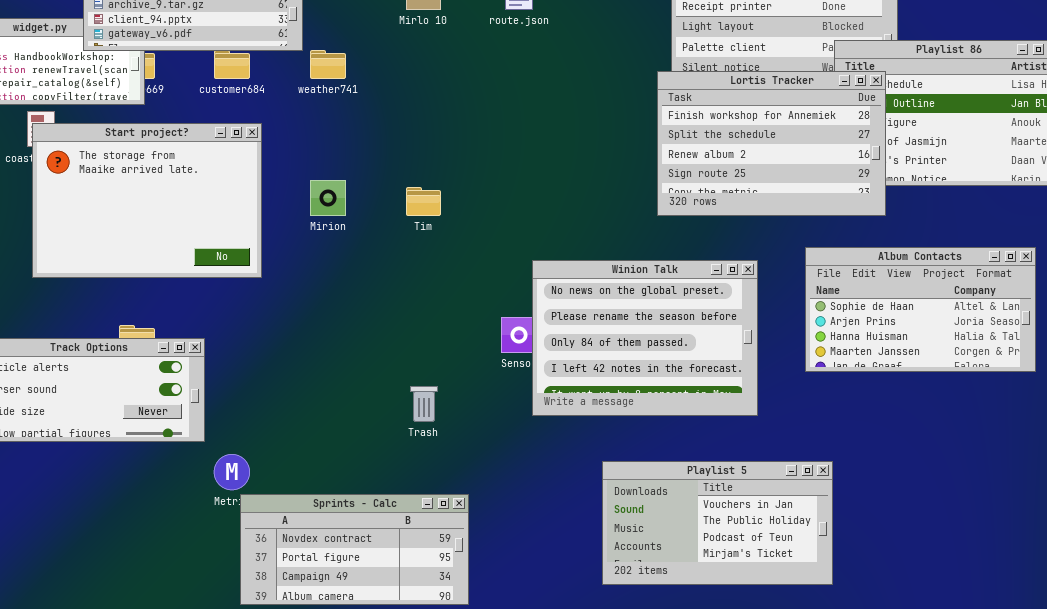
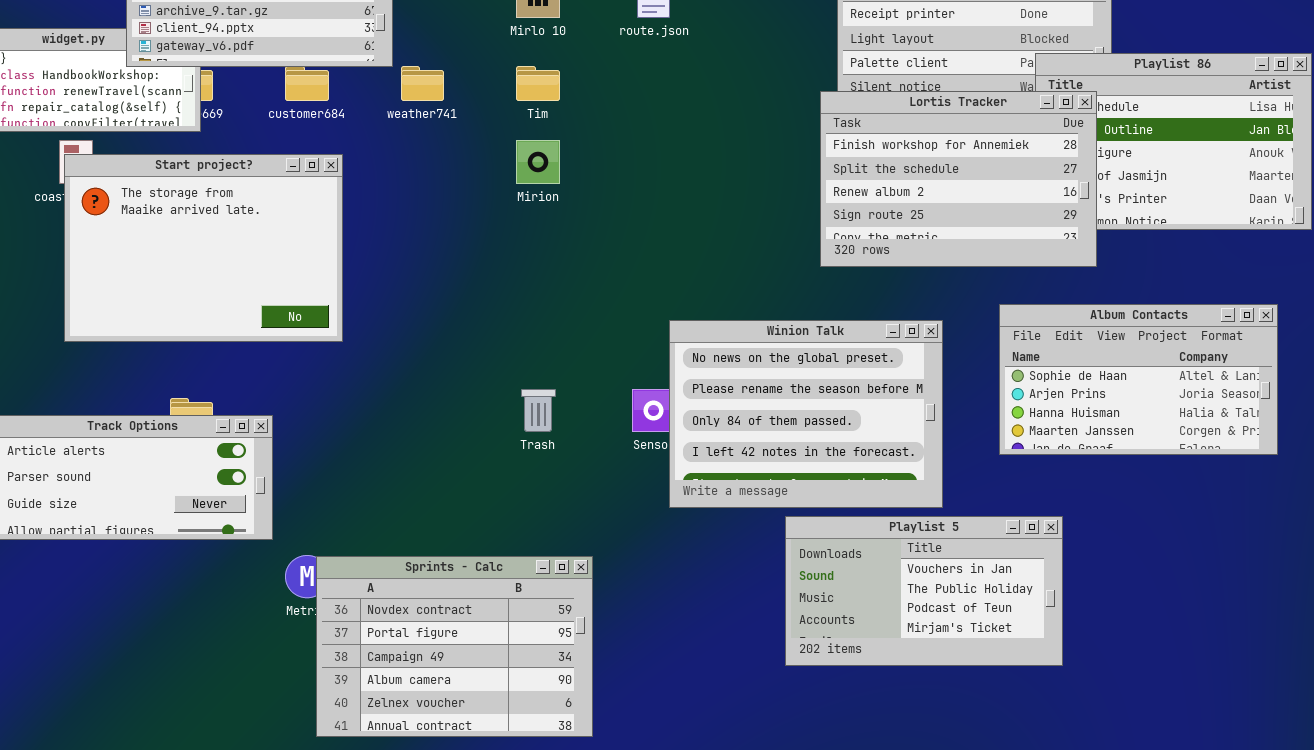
Mirion: [310,180,346,216] -> [516,140,560,184], moved
Tim: [406,187,441,216] -> [516,66,560,101], moved
Trash: [410,386,438,422] -> [521,389,556,432], moved
Playlist 5: [602,461,833,585] -> [785,516,1063,666], moved
Sprints - Calc: [240,494,469,605] -> [316,556,593,737], resized

